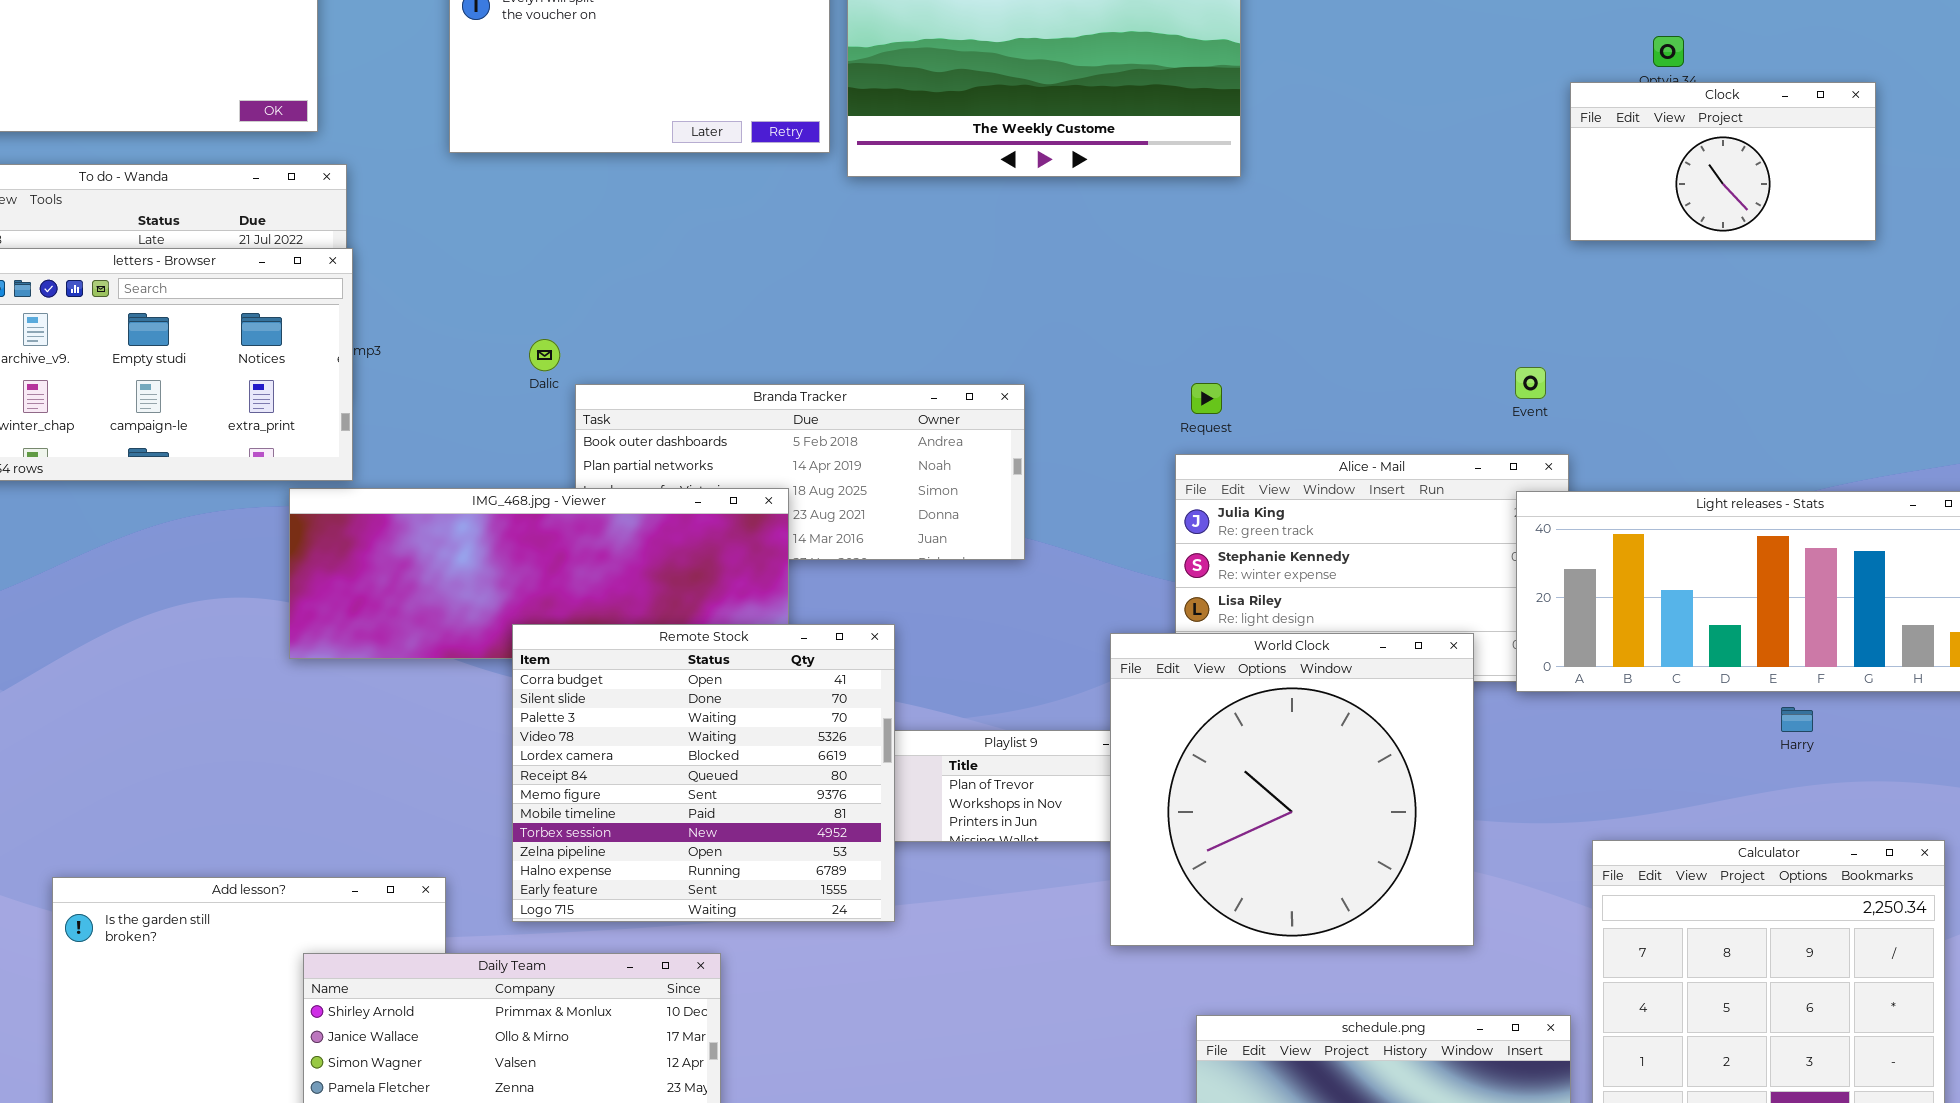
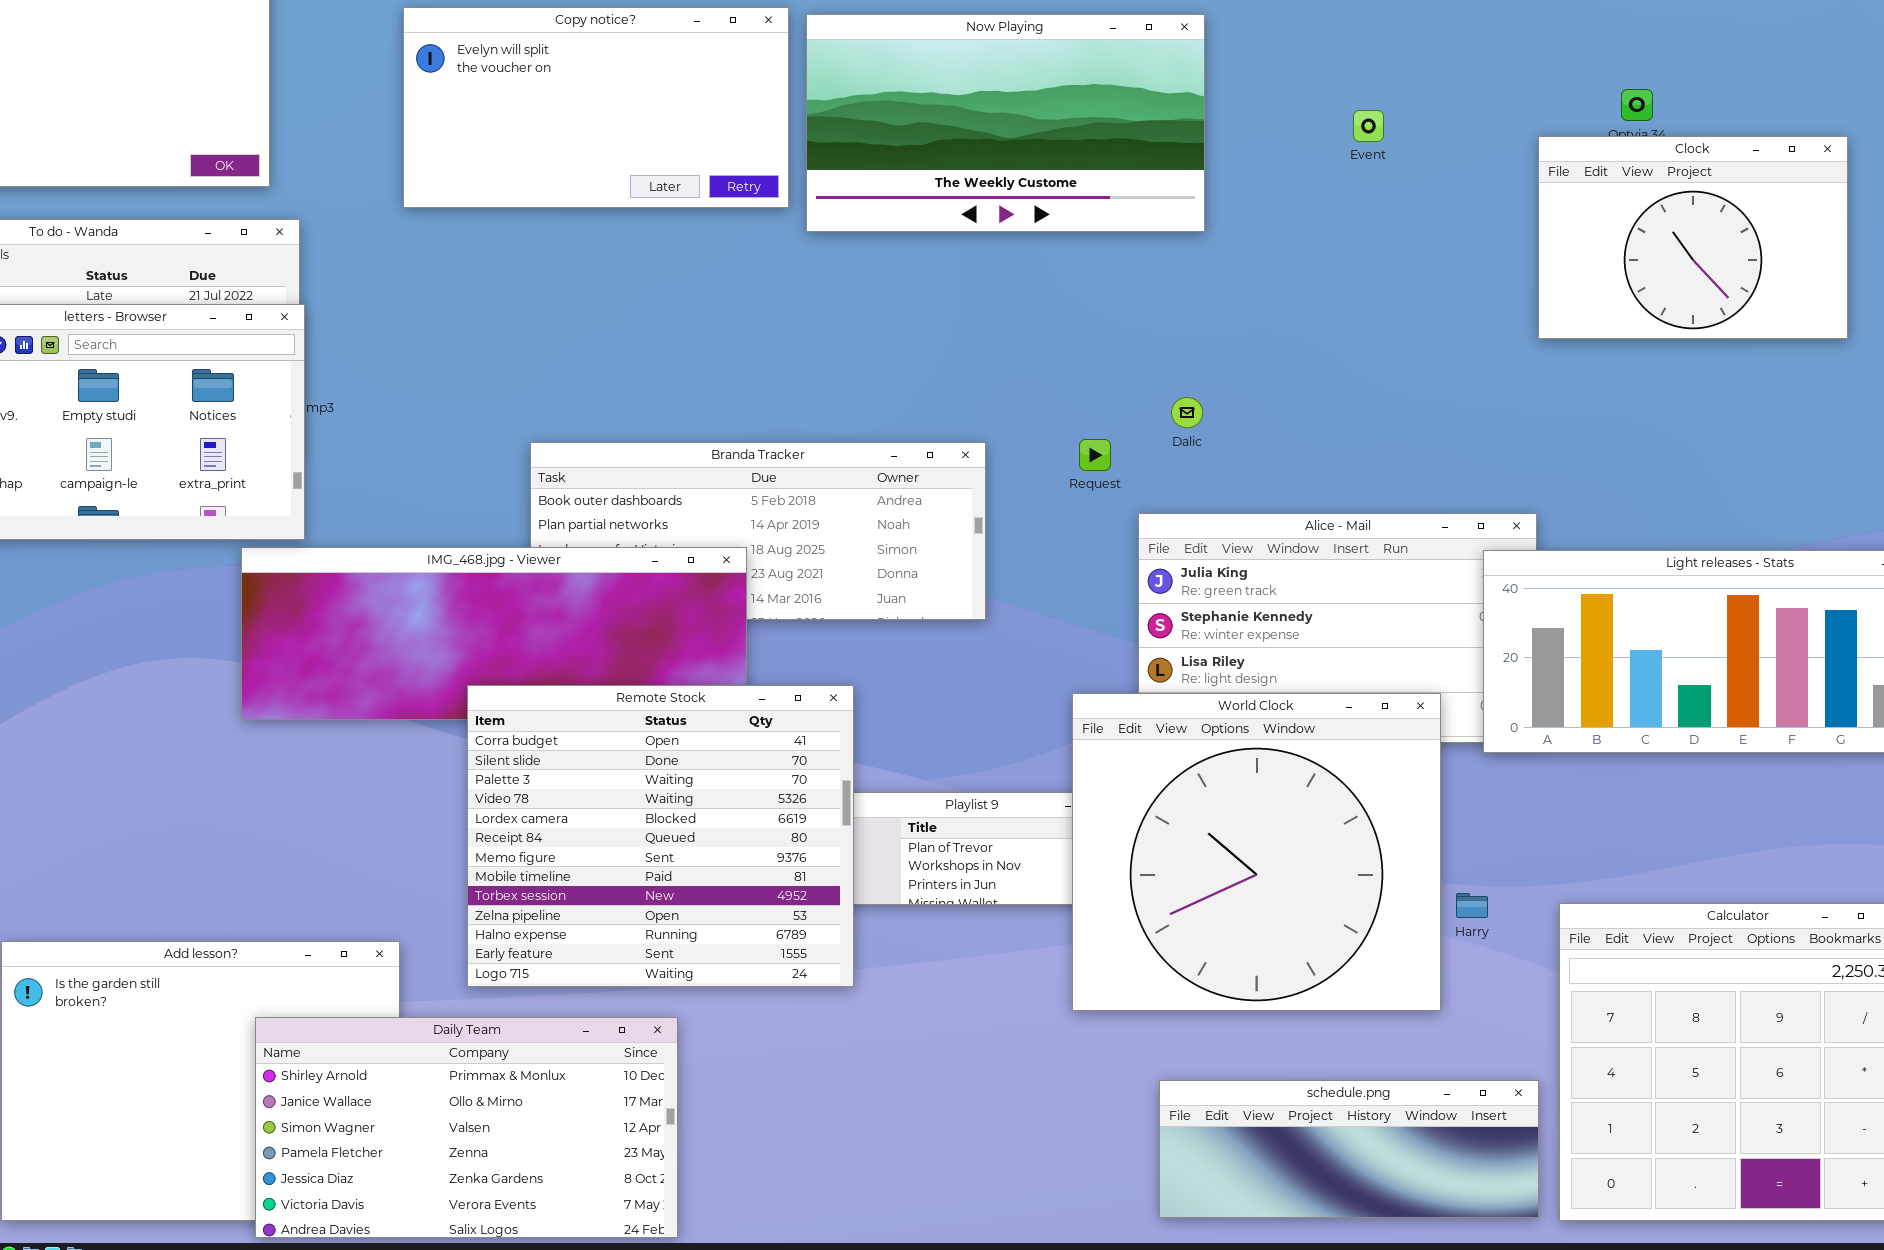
Clock: [1570,82,1876,241] -> [1538,136,1848,339], resized
Dalic: [529,339,560,371] -> [1171,397,1203,428], moved
Event: [1515,367,1546,399] -> [1353,110,1384,142], moved
Request: [1191,383,1222,414] -> [1079,439,1111,471], moved
Harry: [1781,707,1813,732] -> [1456,893,1488,918], moved

